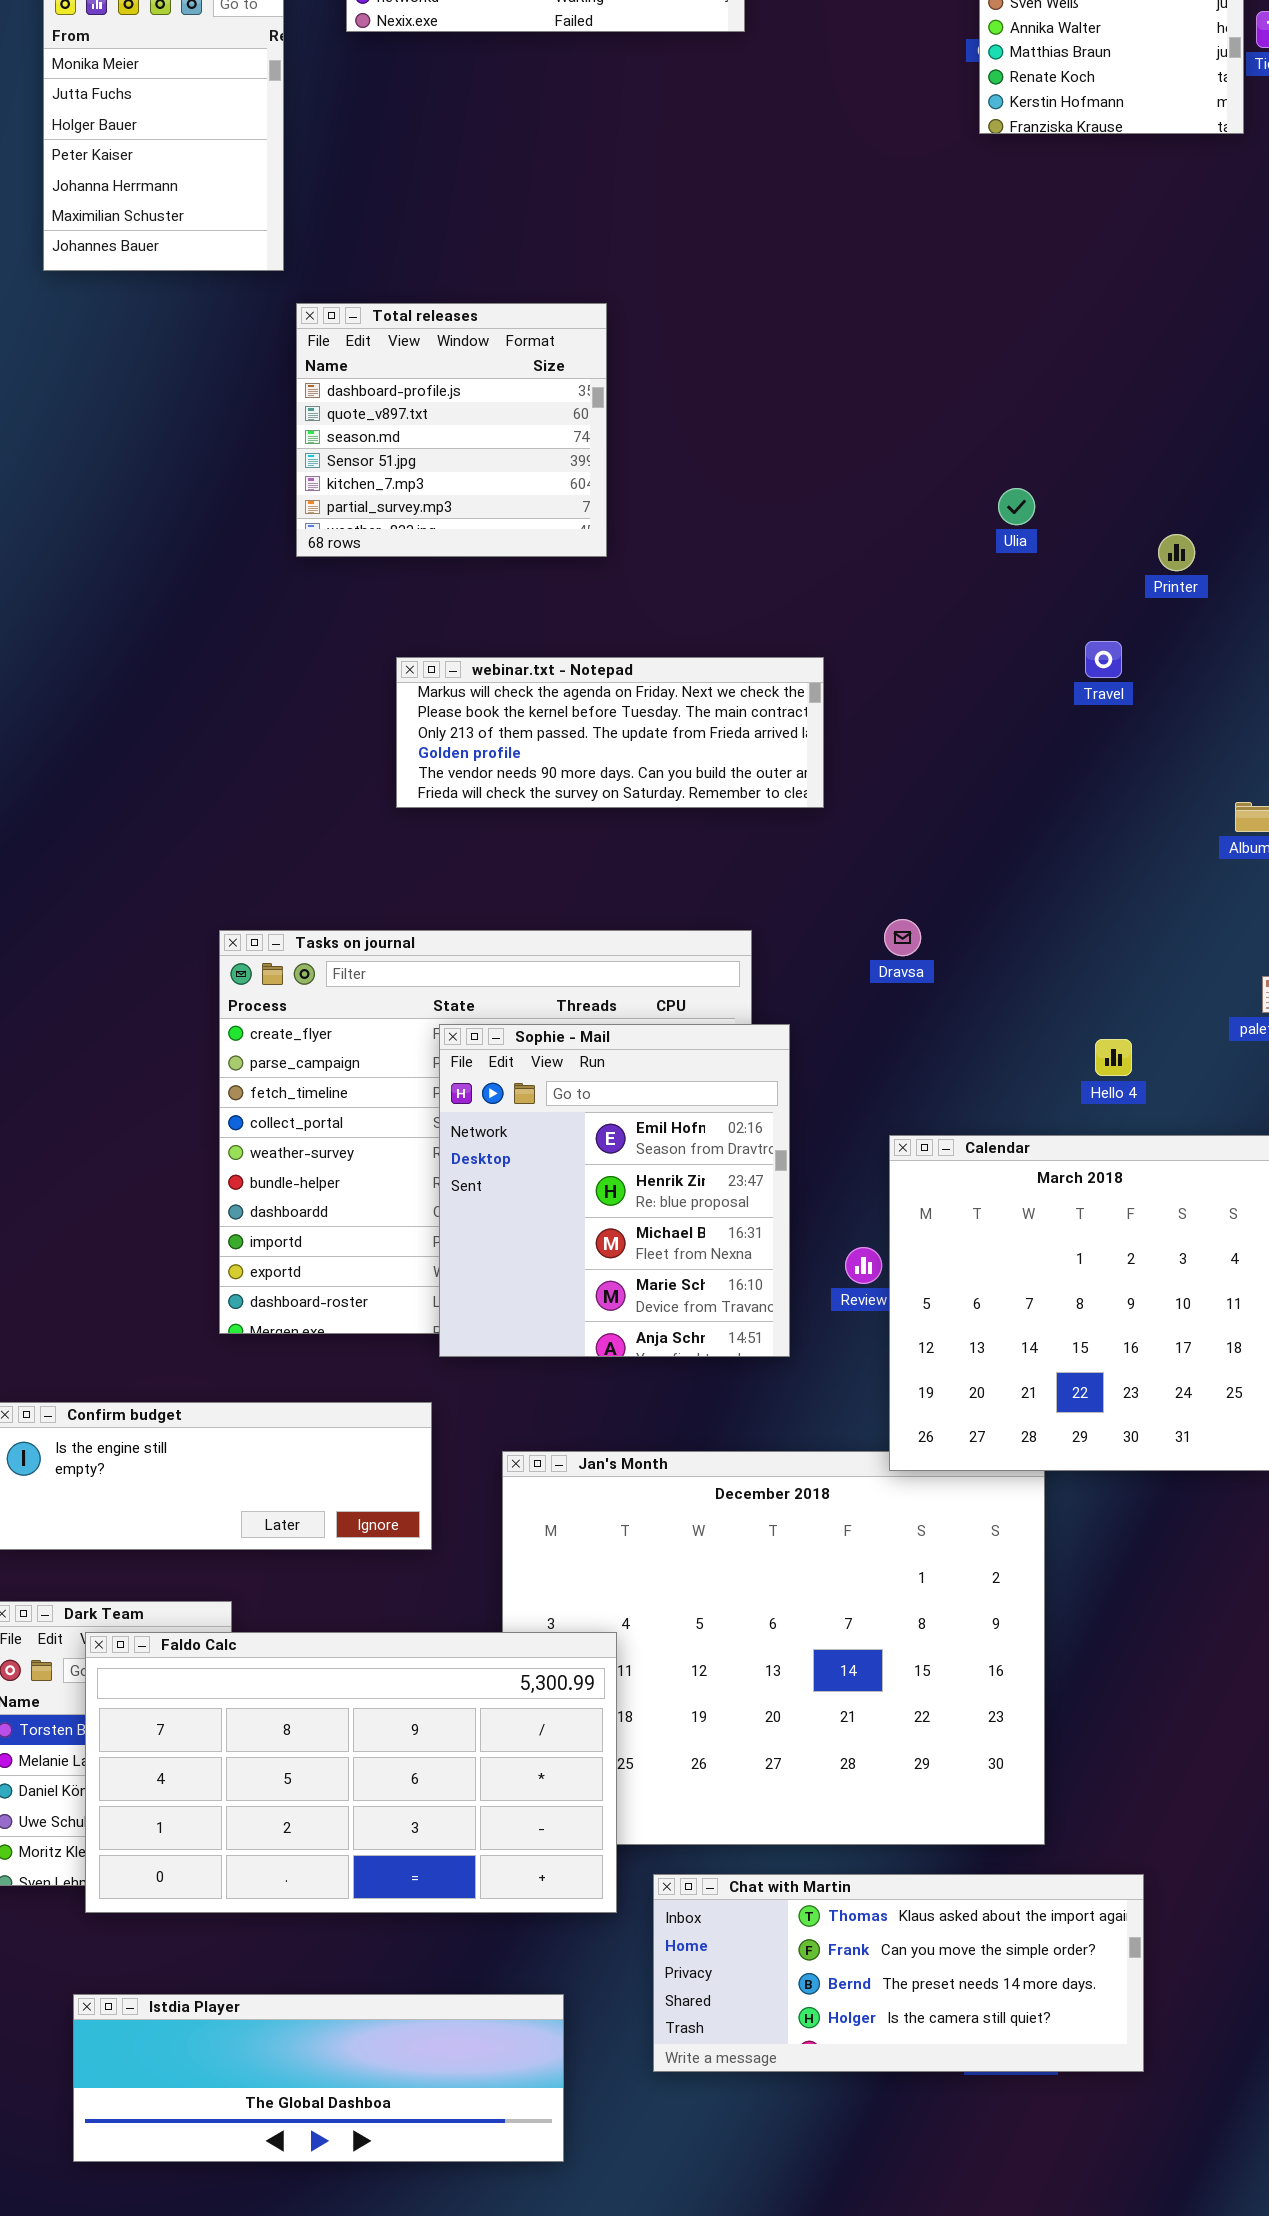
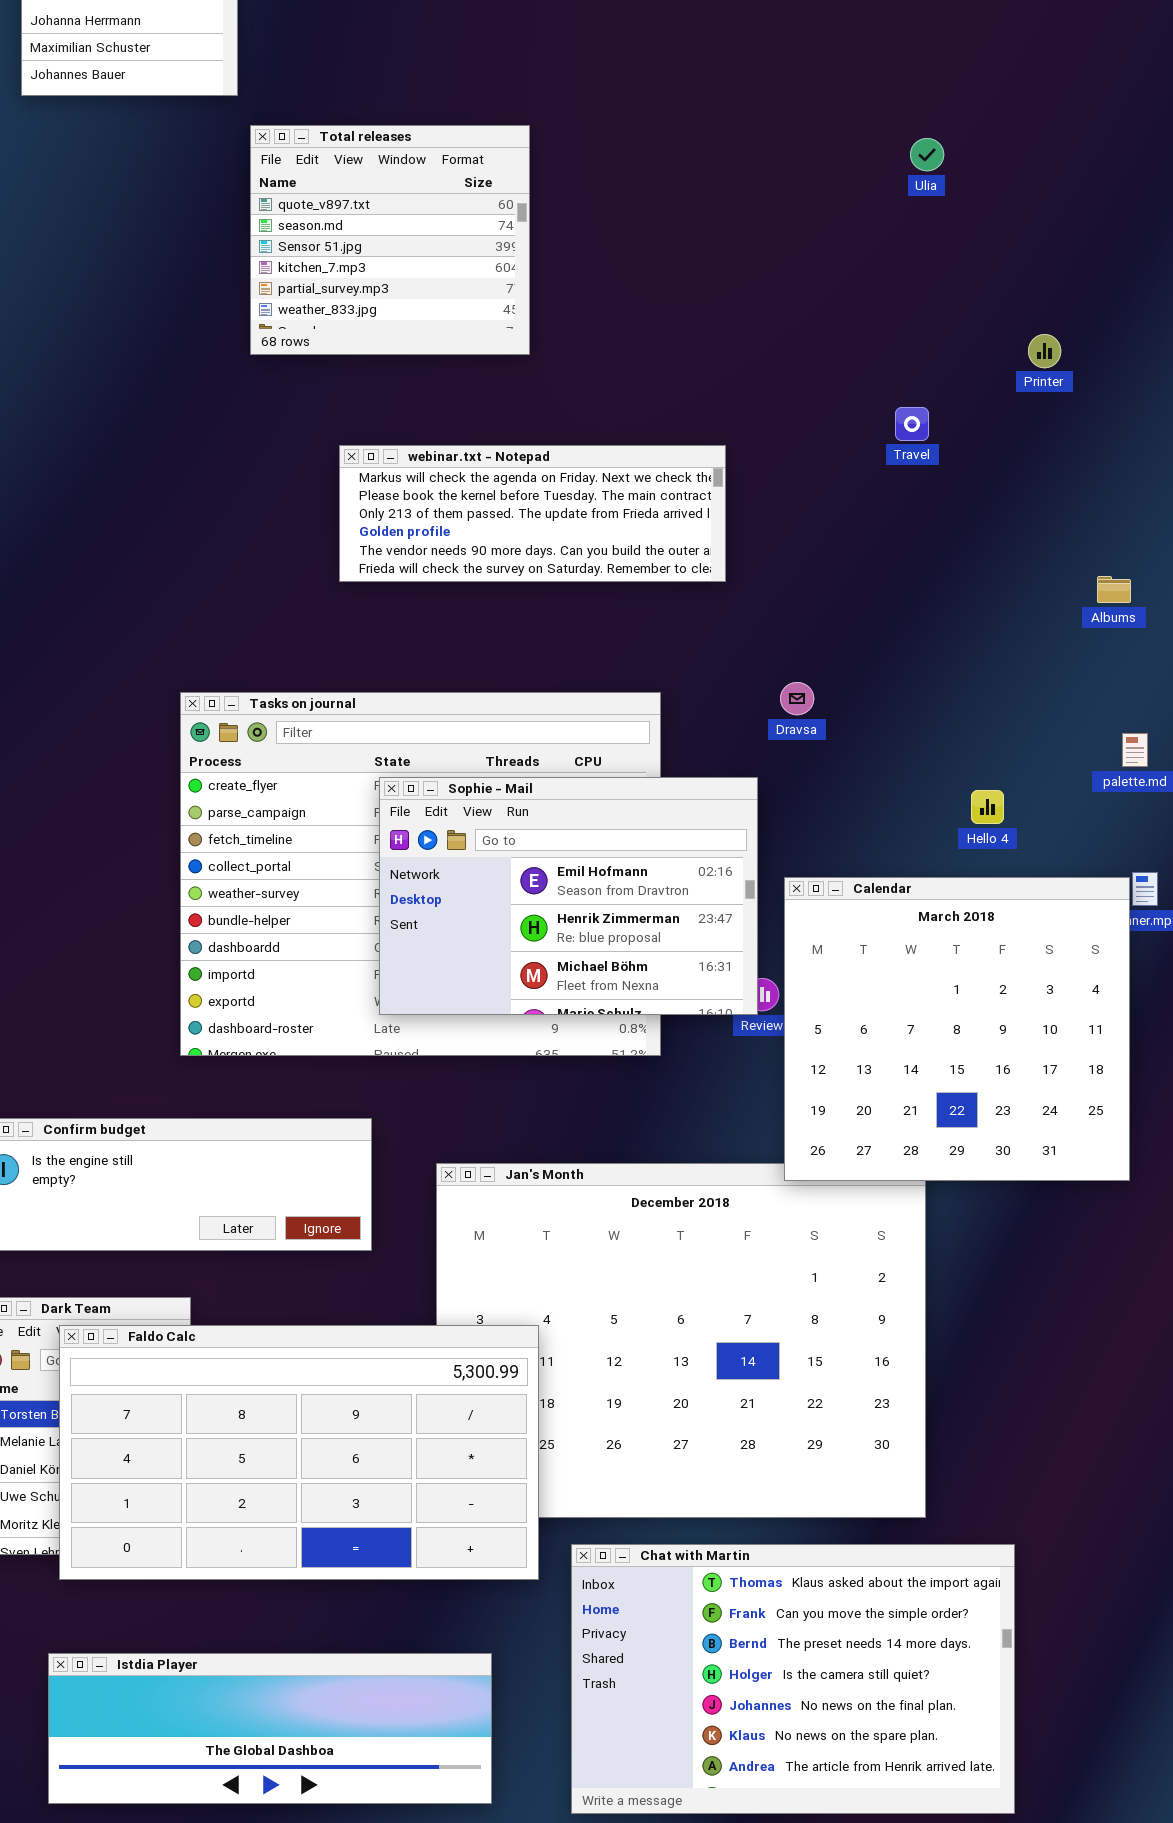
Total releases: [296,303,607,557] -> [250,125,530,355], scrolled down 1 row
Ulia: [998,488,1035,525] -> [910,138,944,171], moved
Travel: [1085,641,1122,678] -> [895,407,929,441], moved
Sophie - Mail: [439,1024,790,1357] -> [379,777,758,1015], resized
Chat with Martin: [653,1874,1144,2072] -> [571,1544,1015,1814], resized

